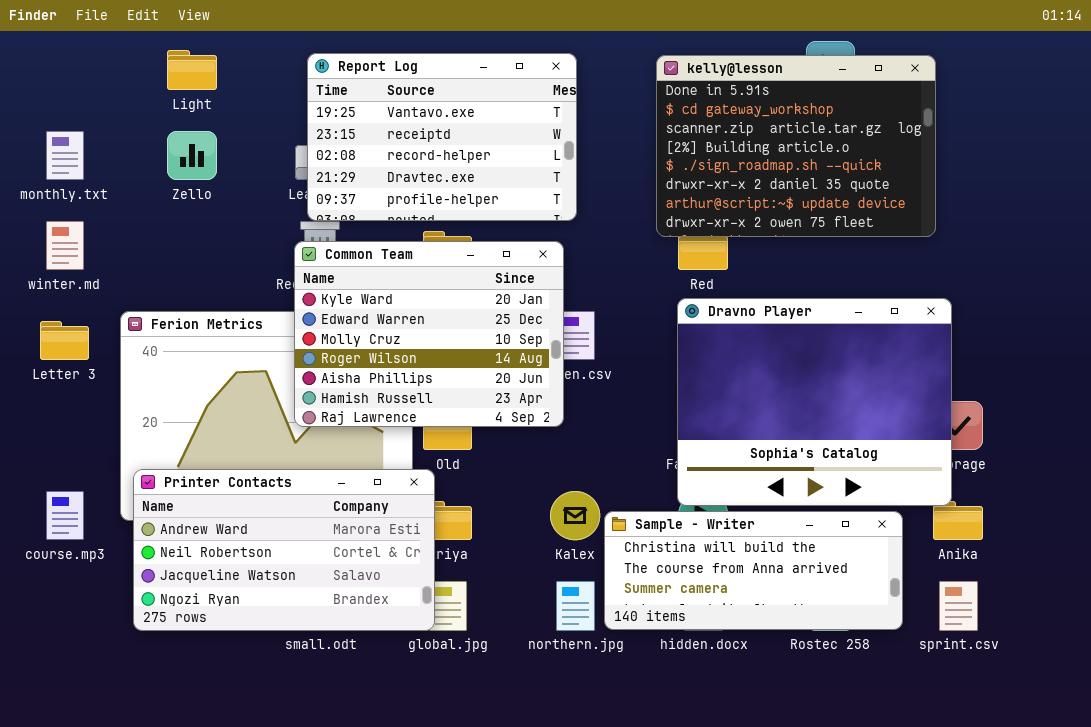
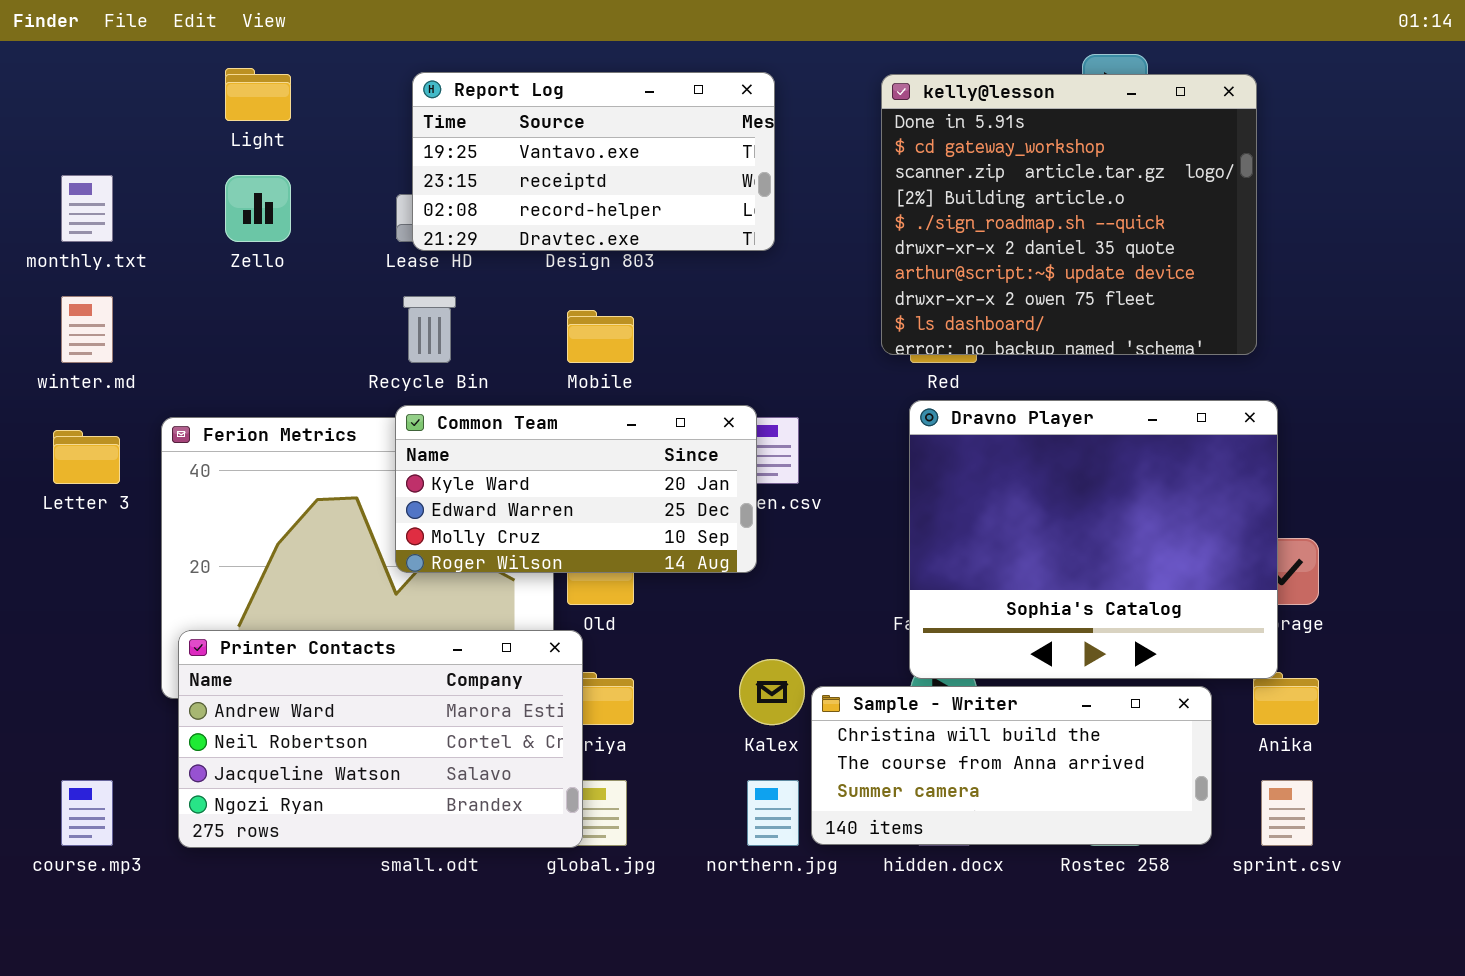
Report Log: [307,53,577,221] -> [412,72,775,251], resized
kelly@lesson: [656,55,936,237] -> [881,74,1257,355], resized
Common Team: [294,241,564,427] -> [395,405,757,573], resized
course.mp3: [46,491,84,540] -> [61,780,113,846], moved

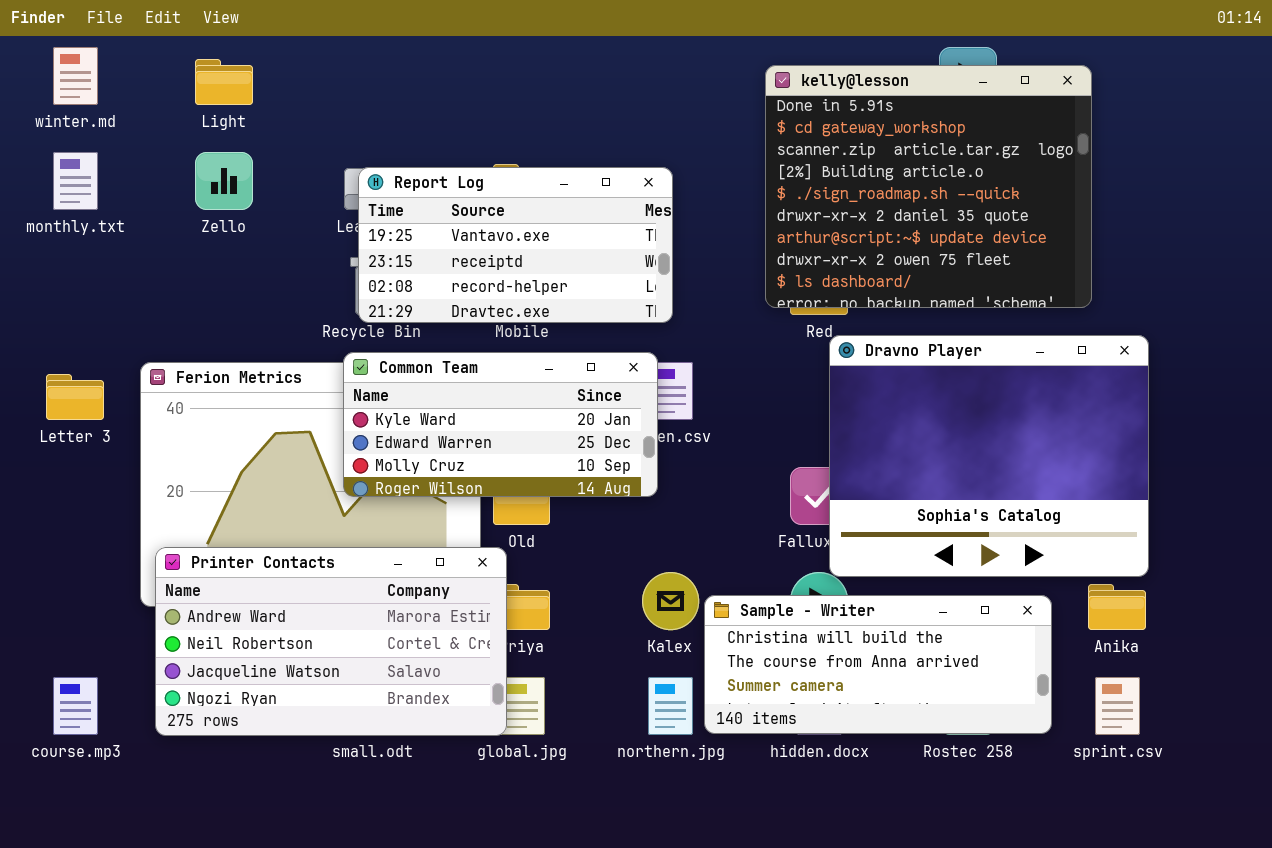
Report Log: [412,72,775,251] -> [358,167,673,323], moved
winter.md: [61,296,113,363] -> [53,47,98,105], moved
Dravno Player: [909,400,1278,679] -> [829,335,1149,577], moved

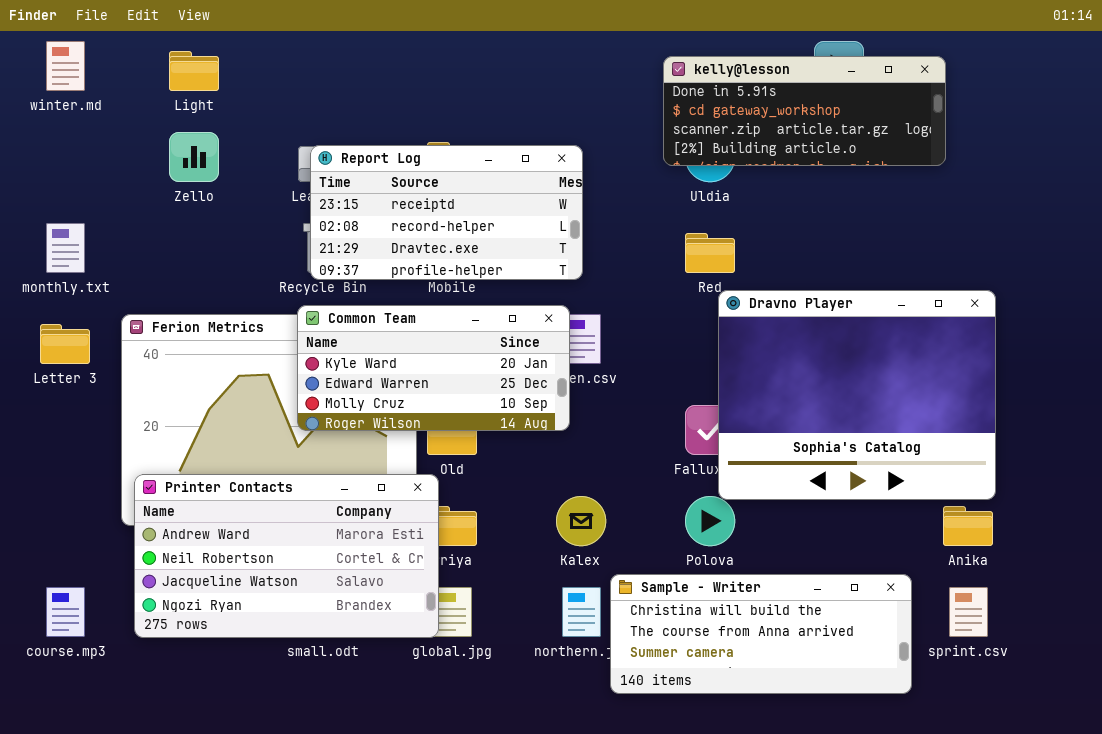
kelly@lesson: [765,65,1092,308] -> [663,56,946,166], resized
monthly.txt: [53,152,98,210] -> [46,223,85,273], moved
Report Log: [358,167,673,323] -> [310,145,583,280], scrolled down 1 row
Sample - Writer: [704,595,1052,734] -> [610,574,912,694], moved

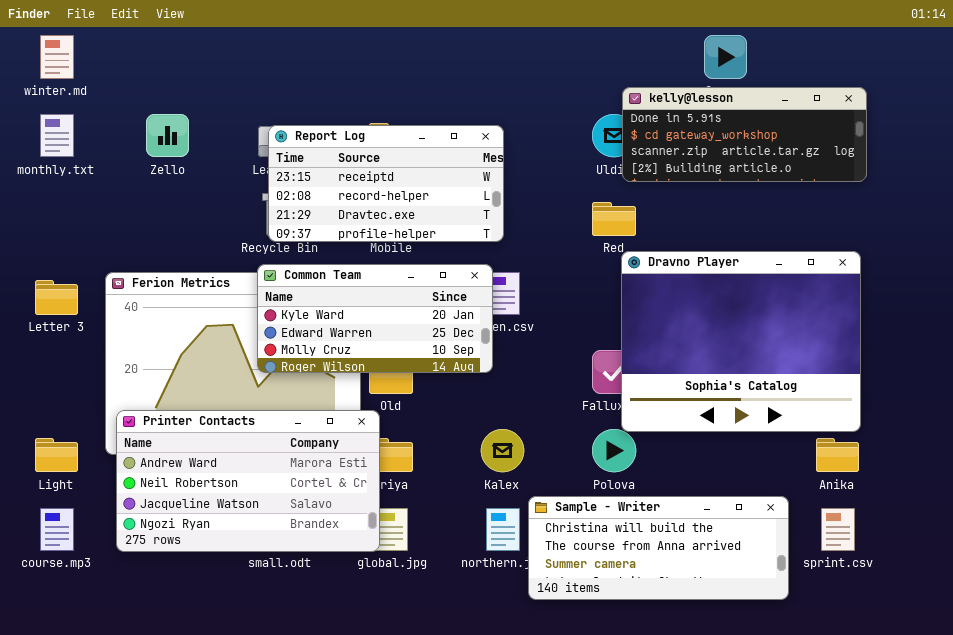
Light: [169,51,219,91] -> [35,438,78,472], moved
kelly@lesson: [663,56,946,166] -> [622,87,867,182], moved
monthly.txt: [46,223,85,273] -> [40,114,74,157], moved

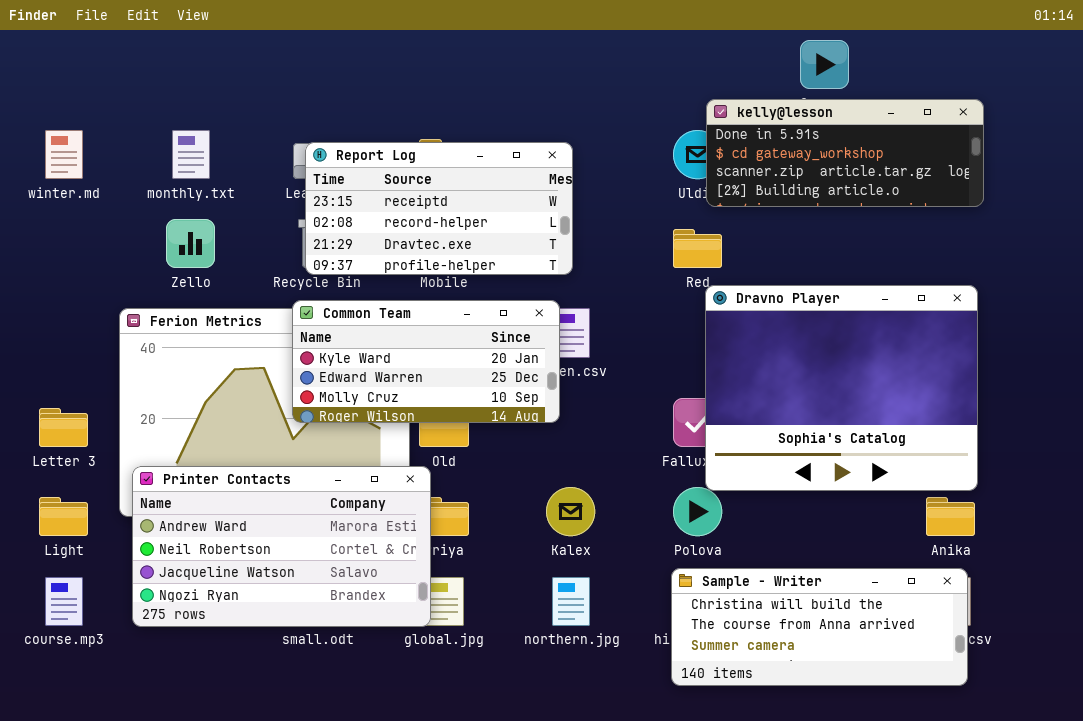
winter.md: [40,35,74,79] -> [45,130,83,179], moved
monthly.txt: [40,114,74,157] -> [172,130,210,179], moved
Zello: [146,114,189,157] -> [166,219,215,268], moved
Letter 3: [35,280,78,315] -> [39,408,88,447], moved
Sample - Writer: [528,496,789,600] -> [671,568,968,686], moved

